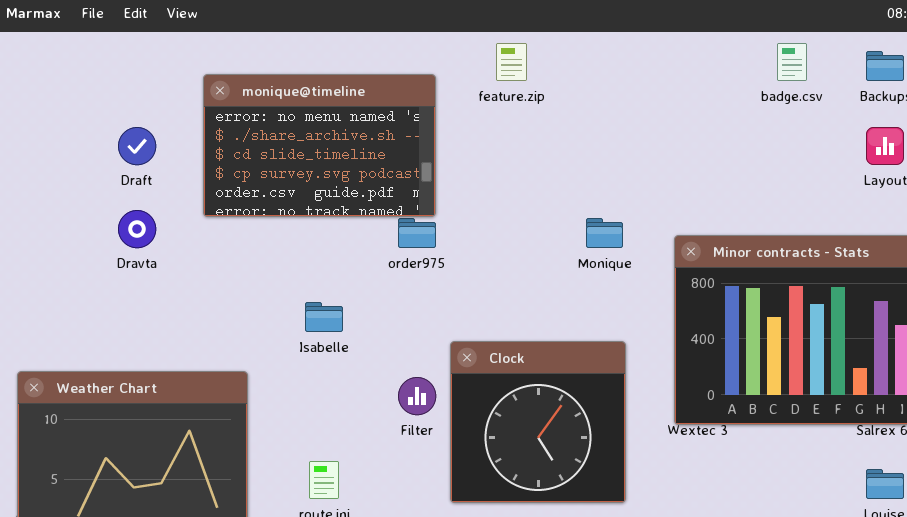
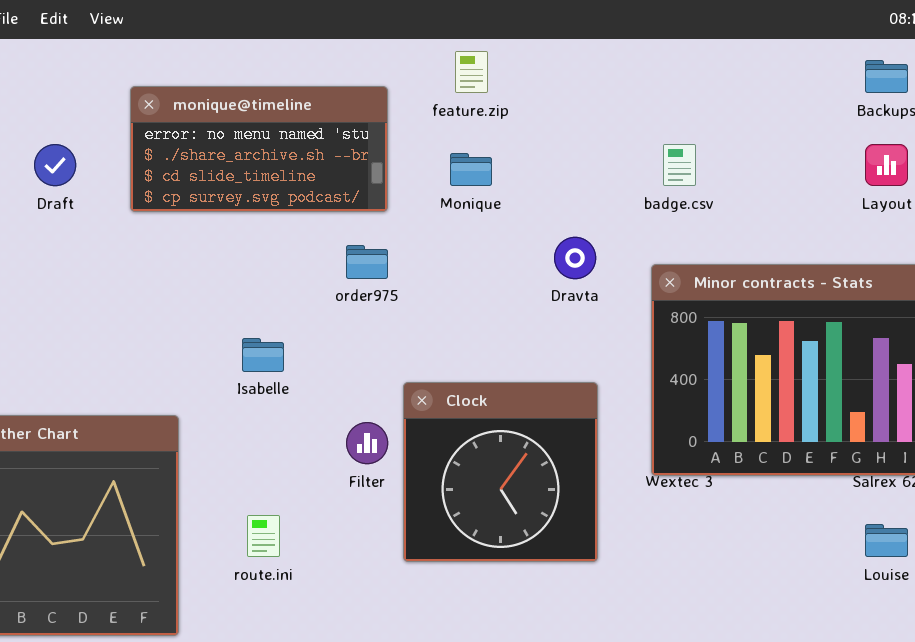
badge.csv: [777,43,807,81] -> [663,144,696,186], moved
monique@timeline: [203,74,436,217] -> [130,86,388,212], resized
Dravta: [118,210,156,248] -> [554,237,596,279], moved
Monique: [586,218,623,248] -> [450,153,492,186], moved

